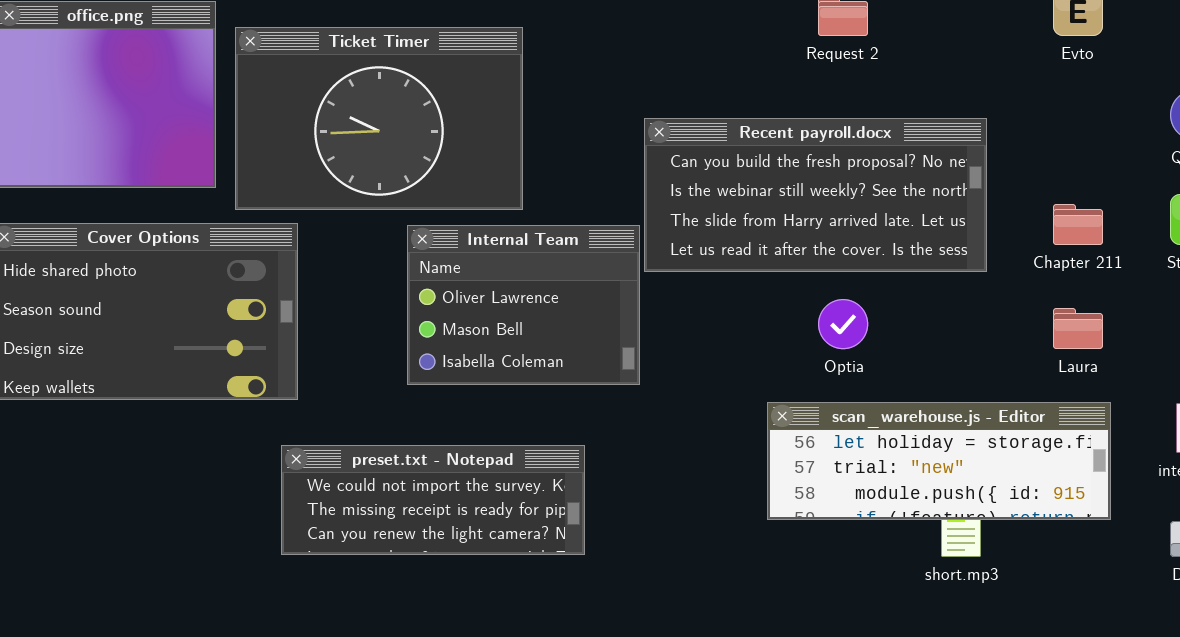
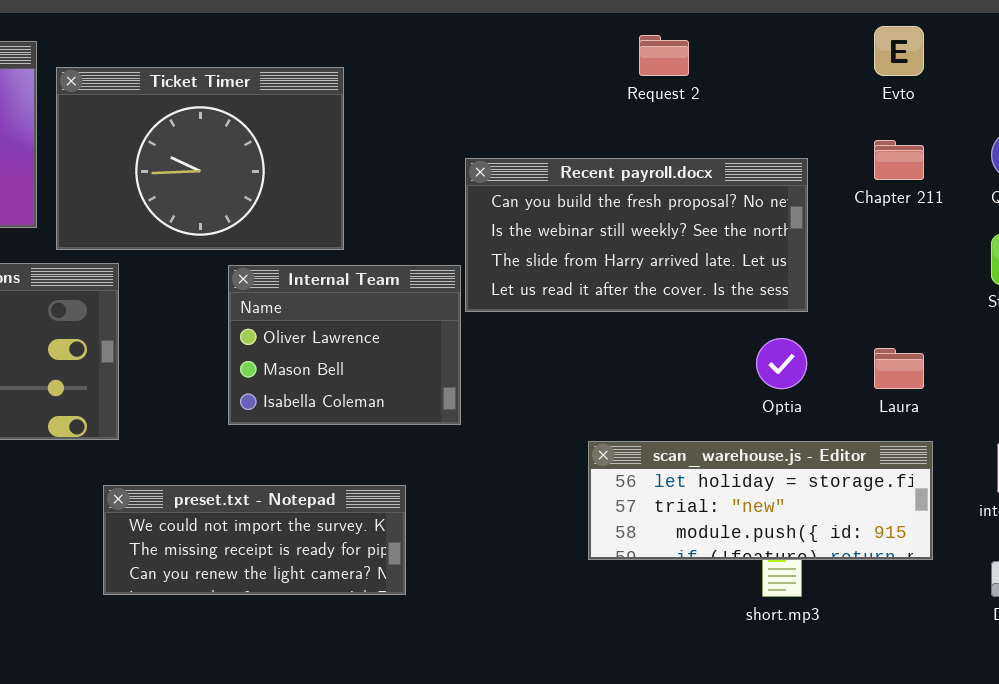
Chapter 211: [1053,204,1103,245] -> [874,140,924,180], moved
Optia: [818,299,868,349] -> [756,338,807,389], moved

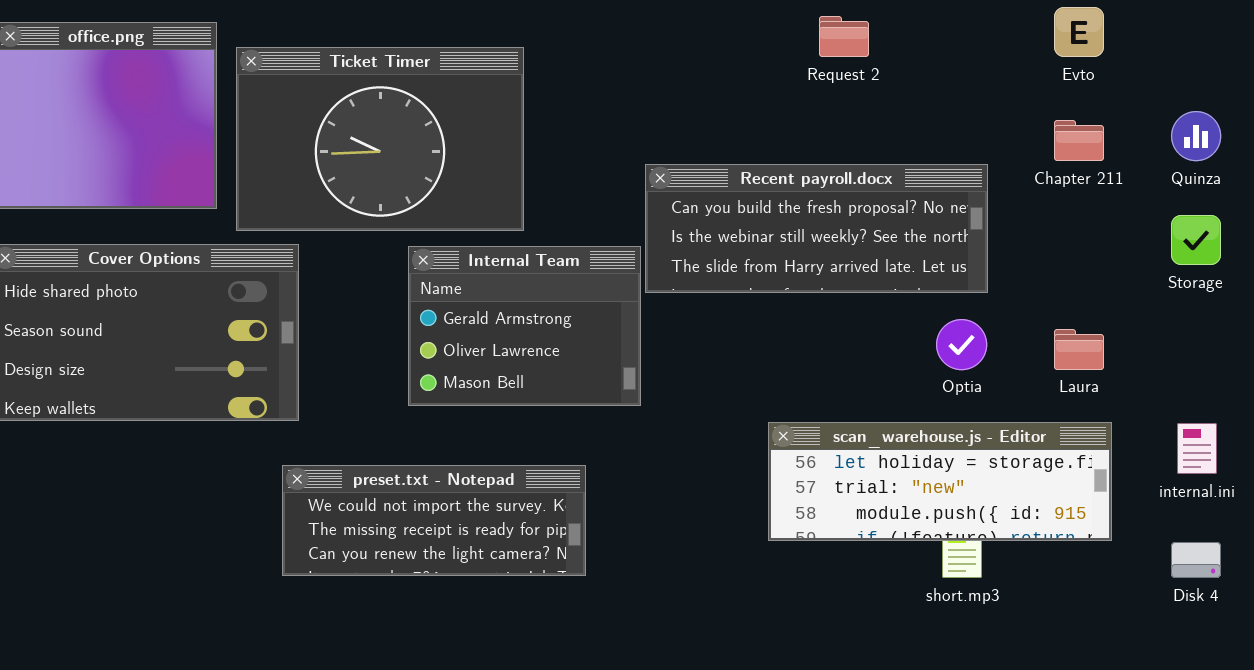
Recent payroll.docx: [465,158,808,312] -> [645,164,988,293], resized
Internal Team: [228,265,461,425] -> [408,246,641,406], scrolled up 1 row

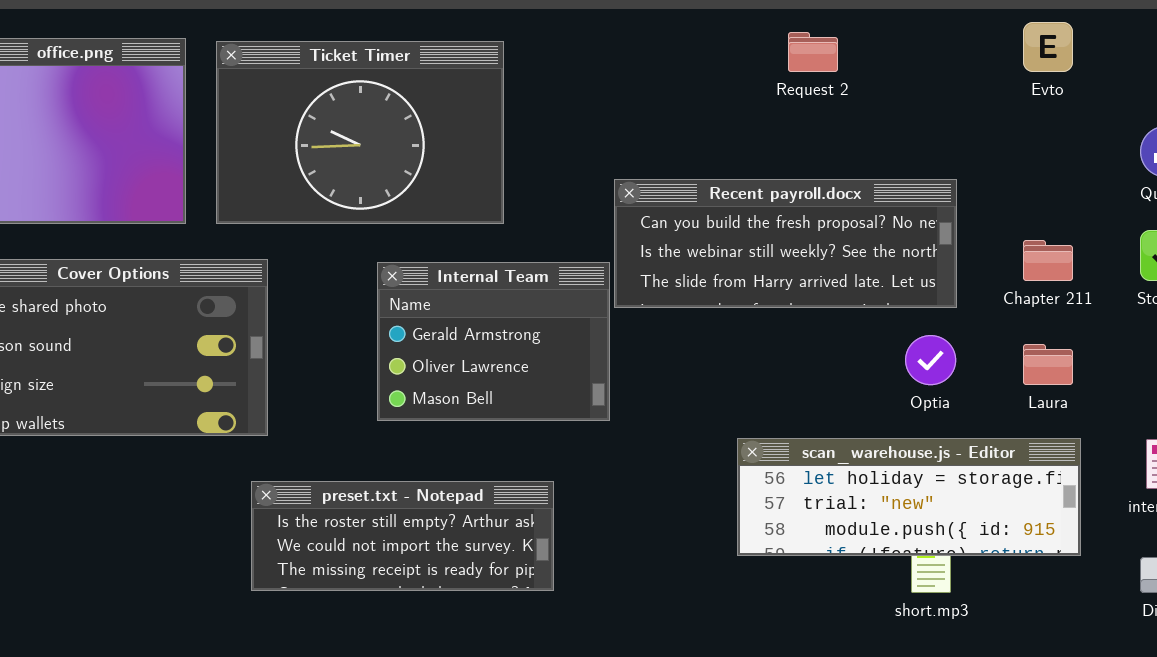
Ticket Timer: [236,47,524,231] -> [216,41,504,224], moved
Chapter 211: [1054,120,1104,161] -> [1023,240,1073,281], moved
preset.txt - Notepad: [282,465,586,576] -> [251,481,554,591], scrolled up 1 row

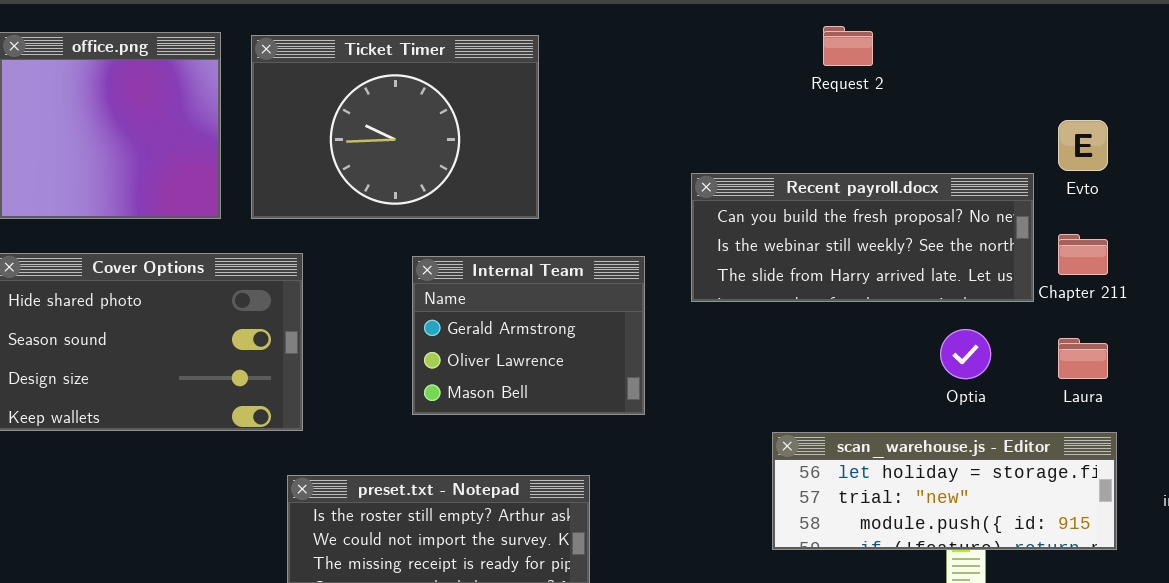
Evto: [1023,22,1073,72] -> [1058,120,1108,171], moved
Recent payroll.docx: [614,179,957,308] -> [691,173,1034,302], moved

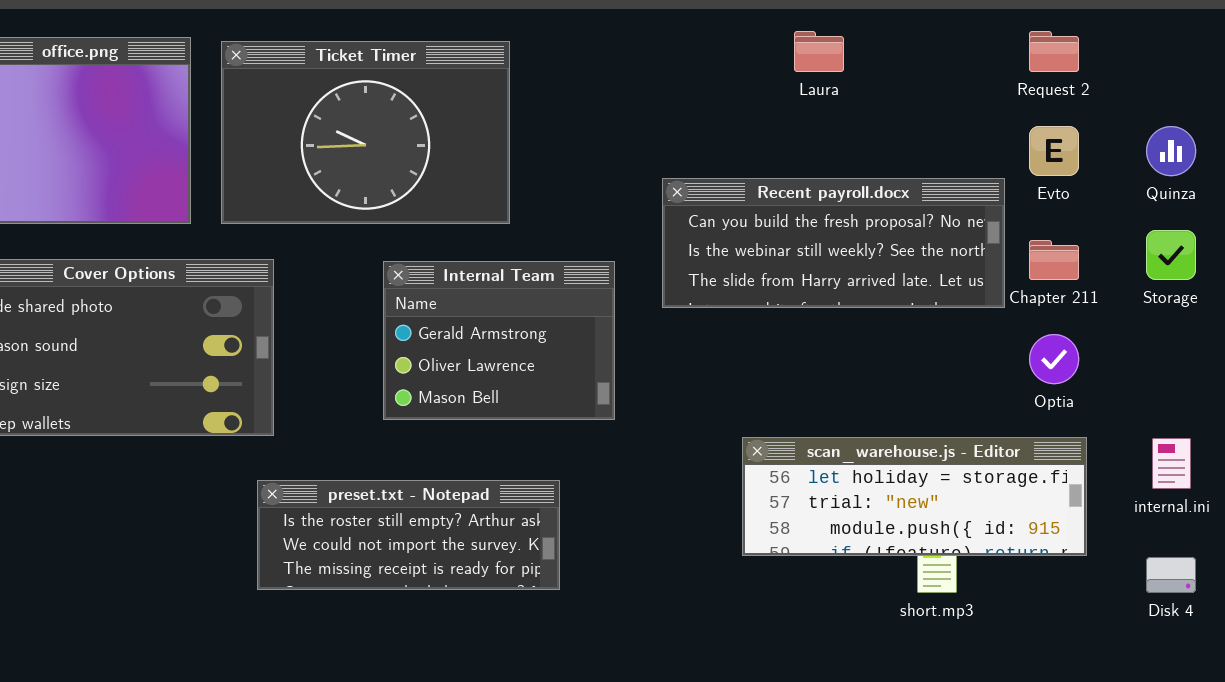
Request 2: [823,26,873,66] -> [1029,31,1079,72], moved
Optia: [940,329,991,379] -> [1029,334,1079,384], moved
Laura: [1058,338,1108,379] -> [794,31,844,72], moved

